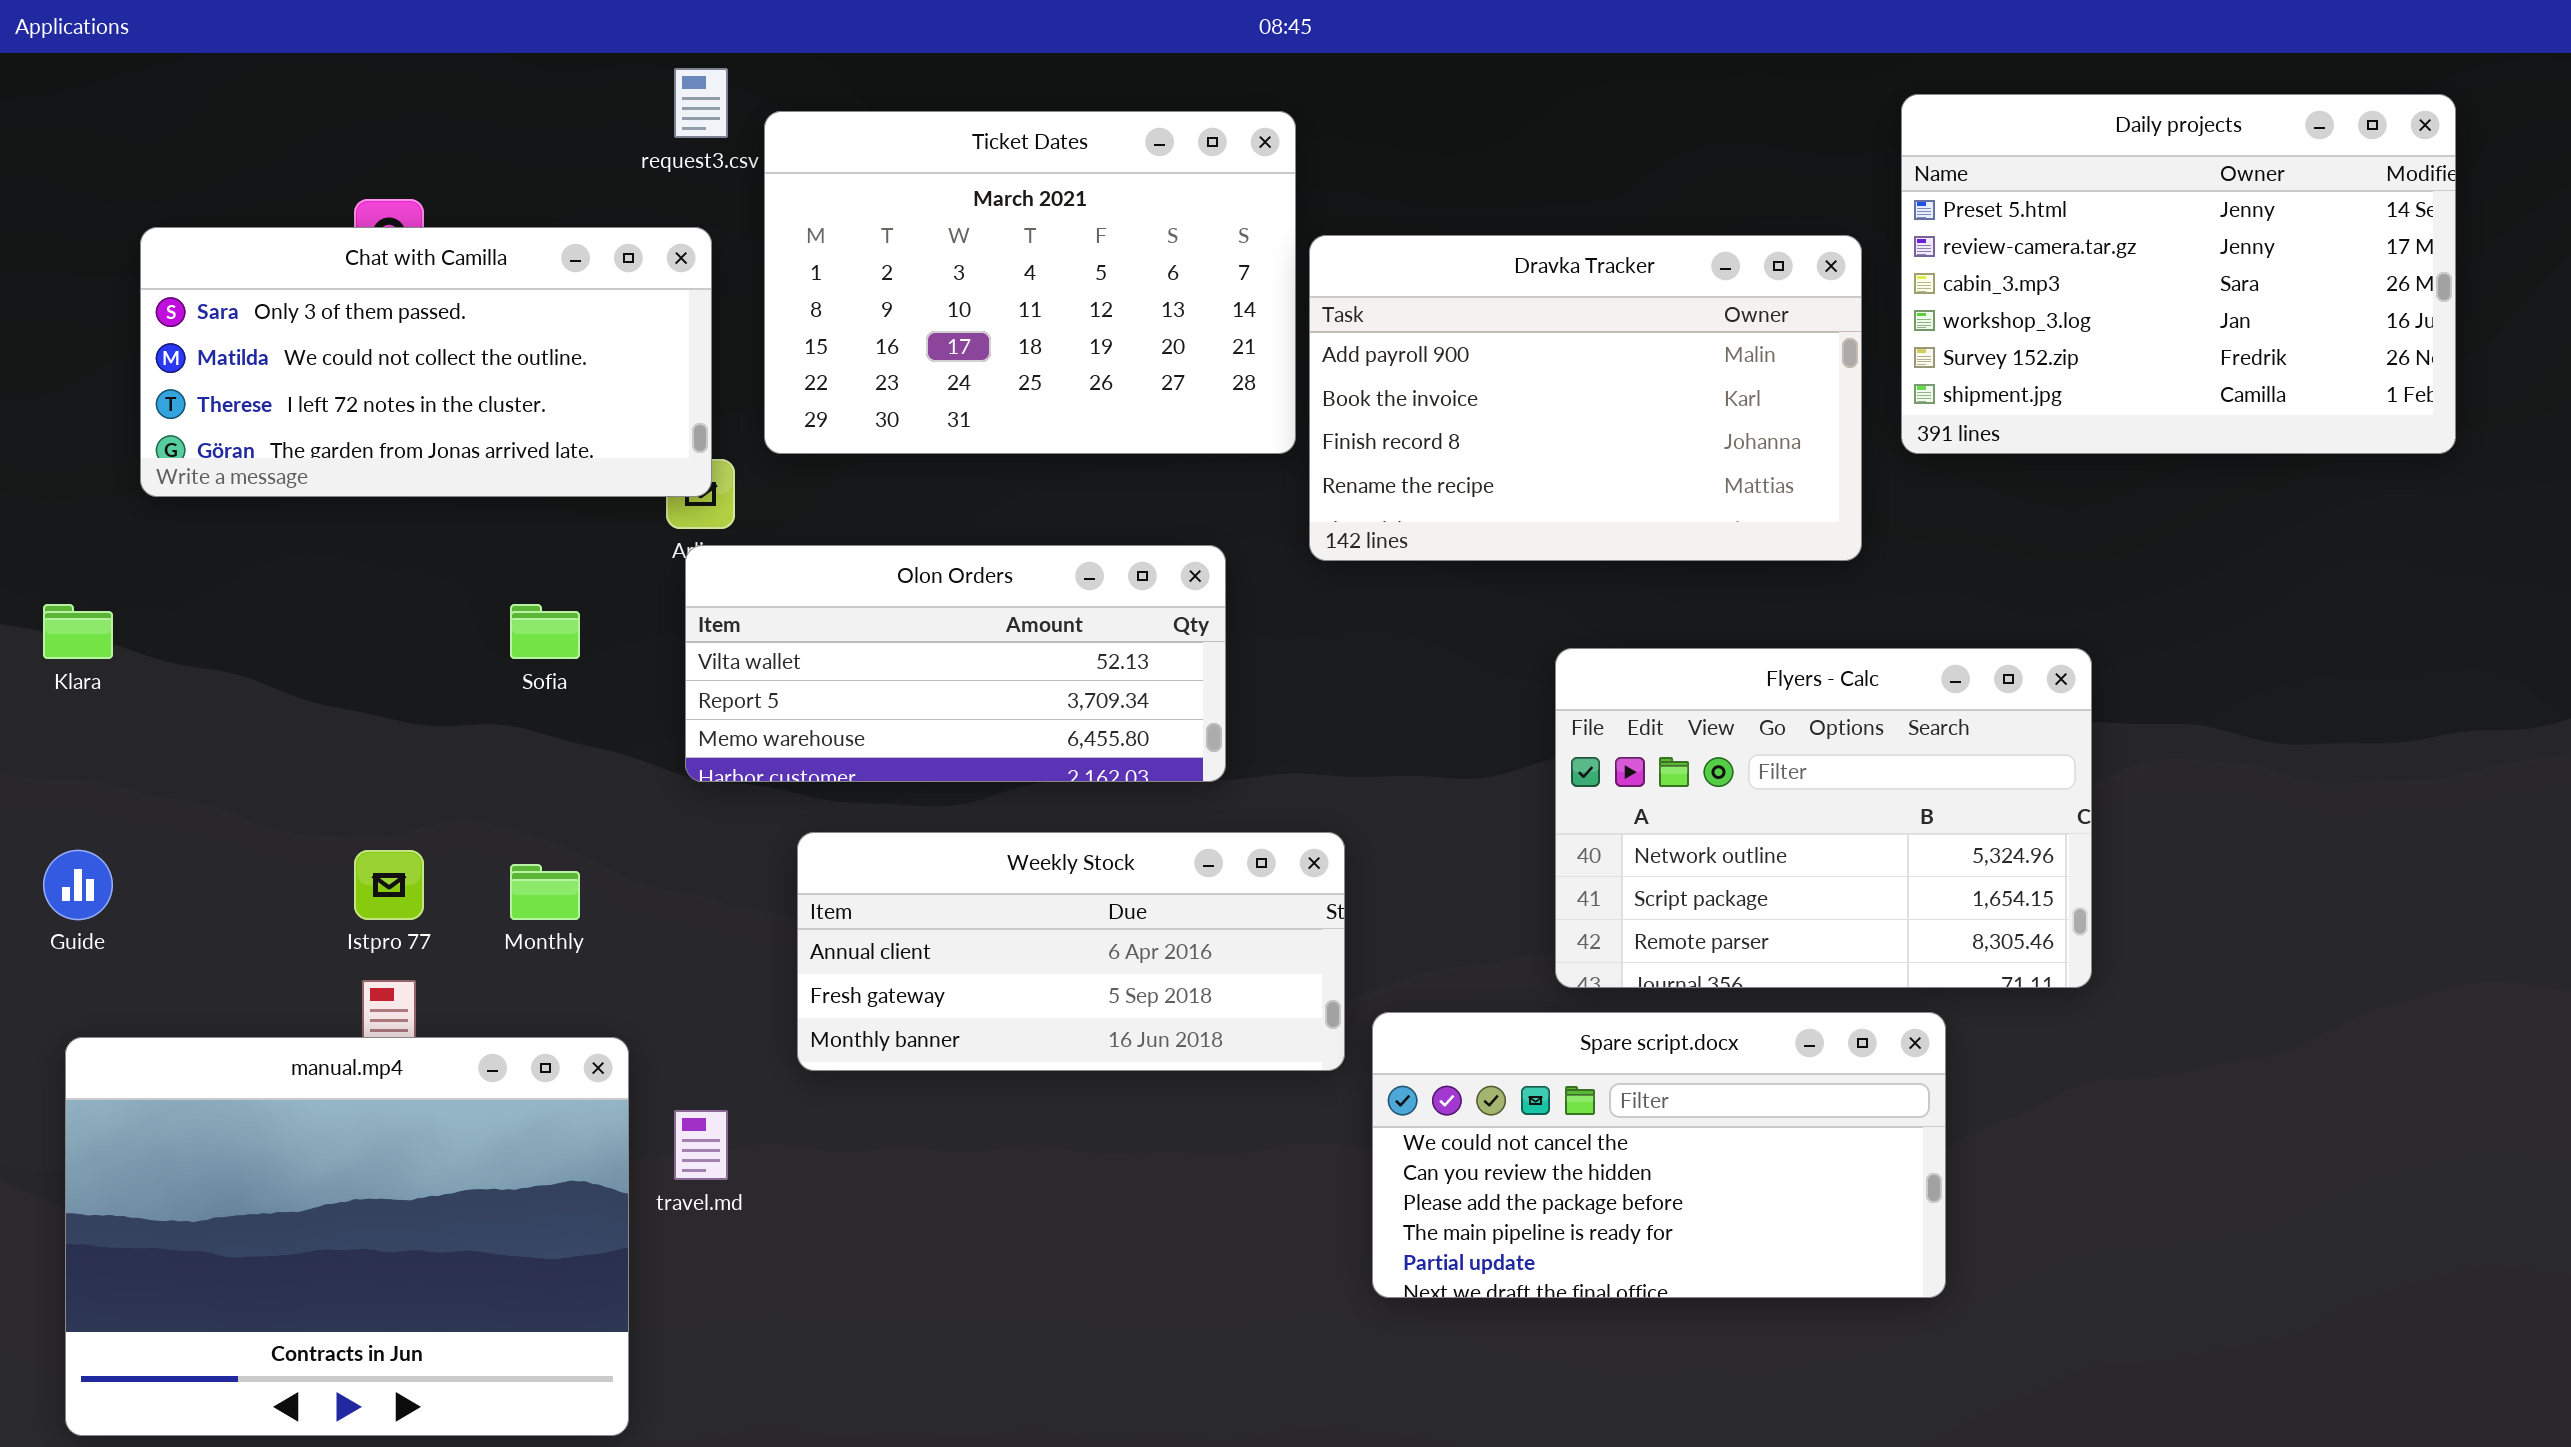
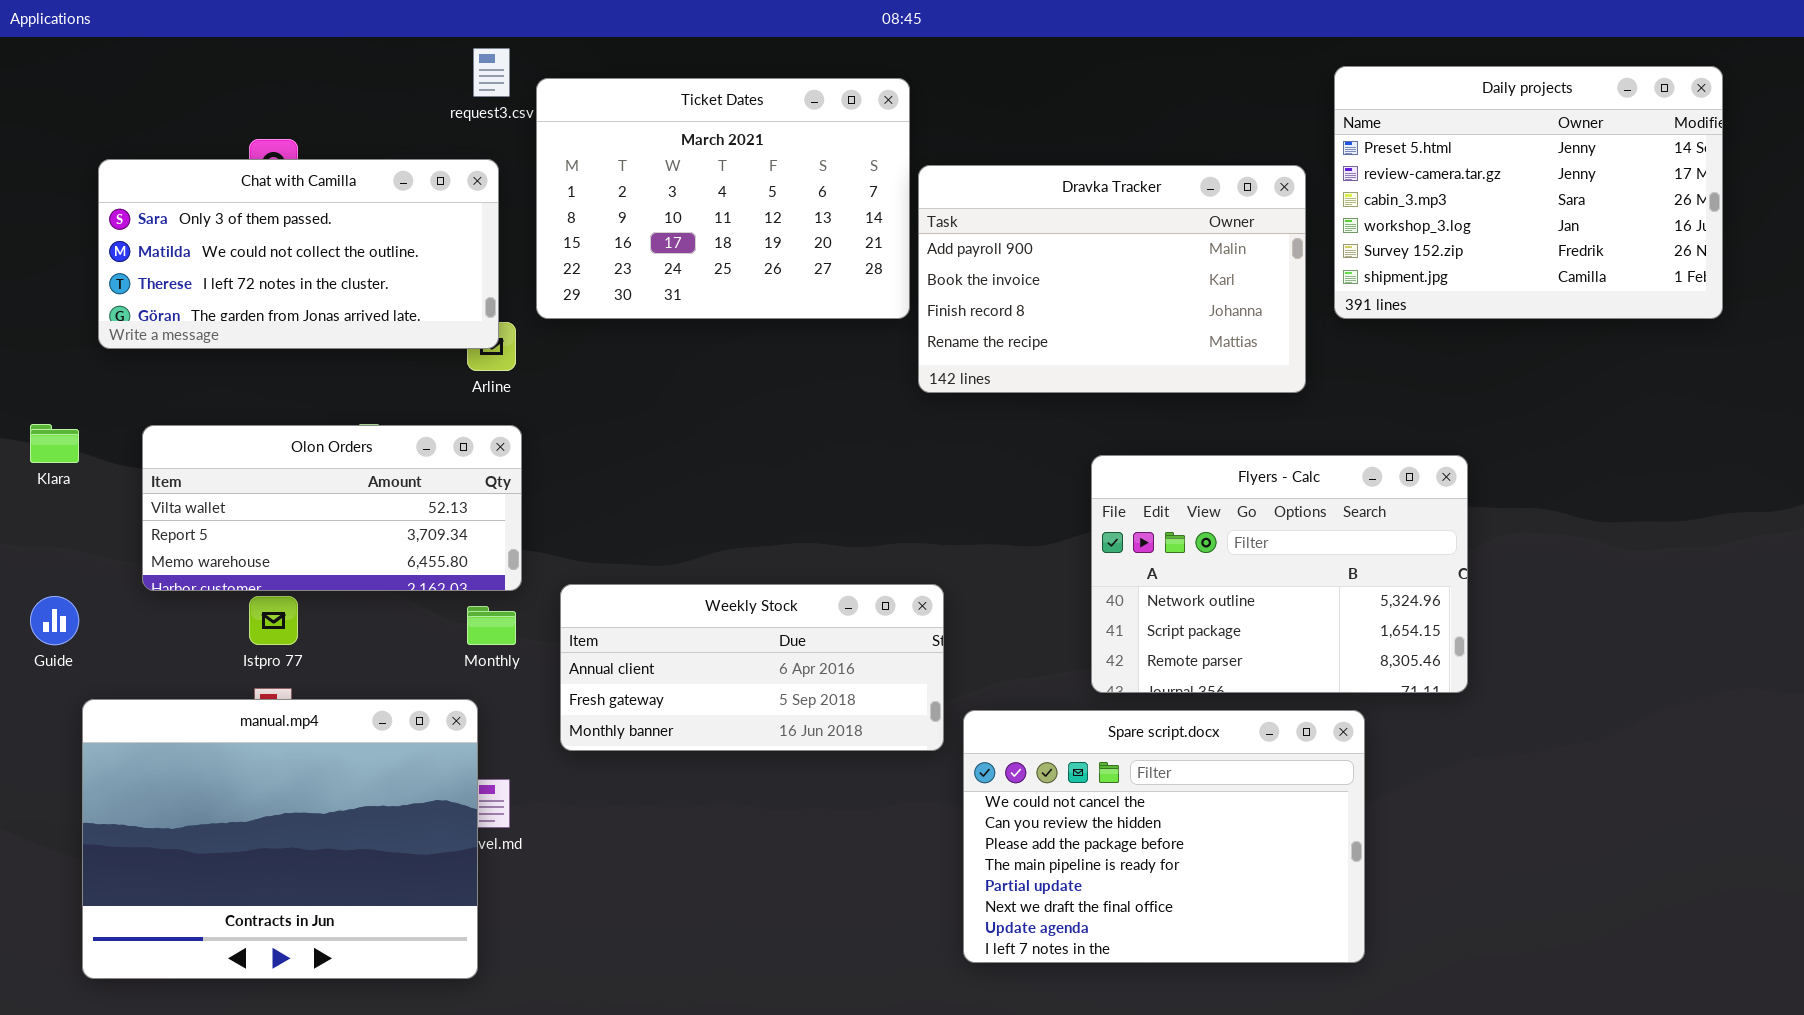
Olon Orders: [685,545,1226,782] -> [142,425,522,591], moved
Monthly: [510,864,580,920] -> [467,606,516,645], moved
Spare script.docx: [1372,1012,1946,1298] -> [963,710,1365,963], resized
manual.mp4: [65,1037,629,1436] -> [82,699,478,979], moved

